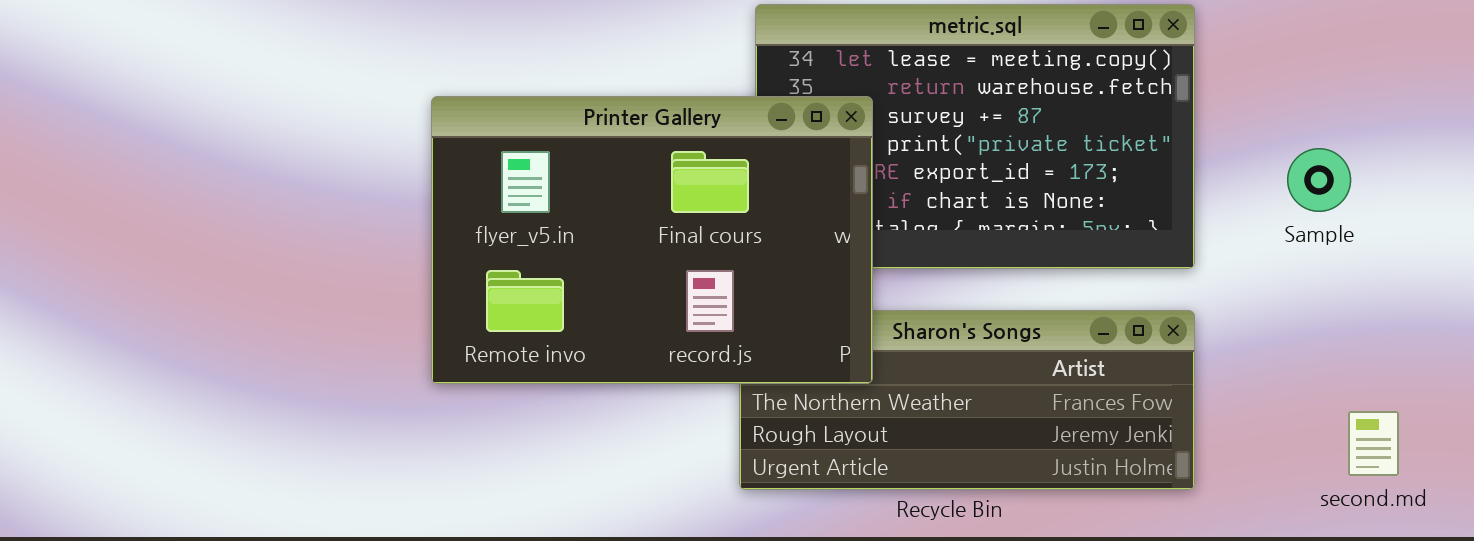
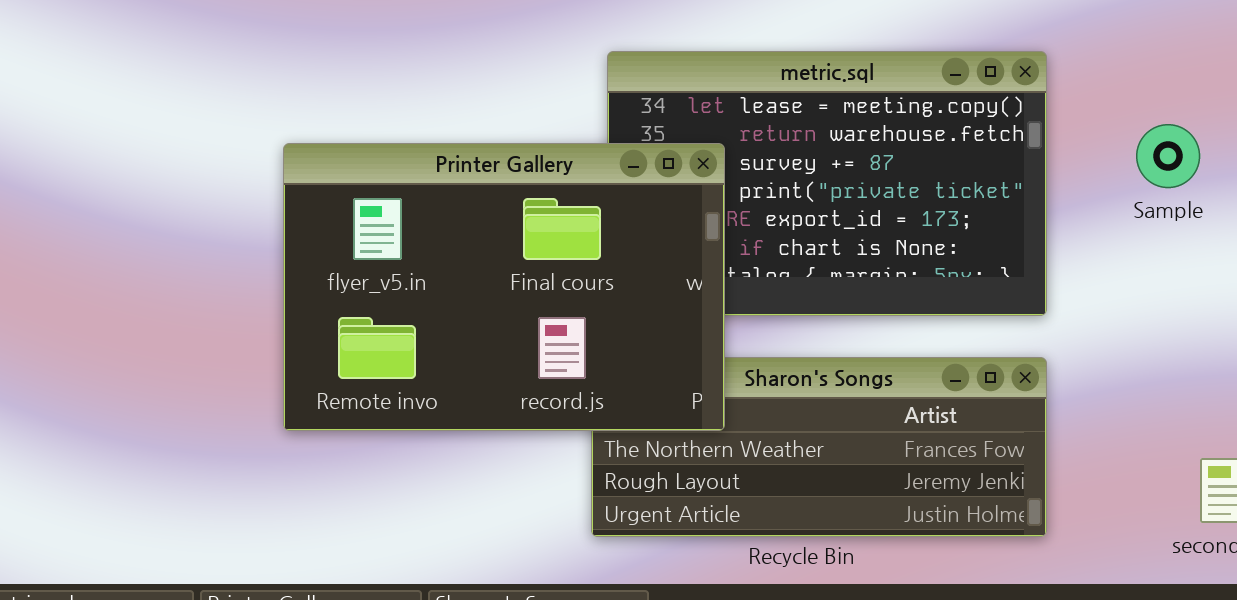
Sample: [1287,148,1351,212] -> [1136,124,1200,188], moved

